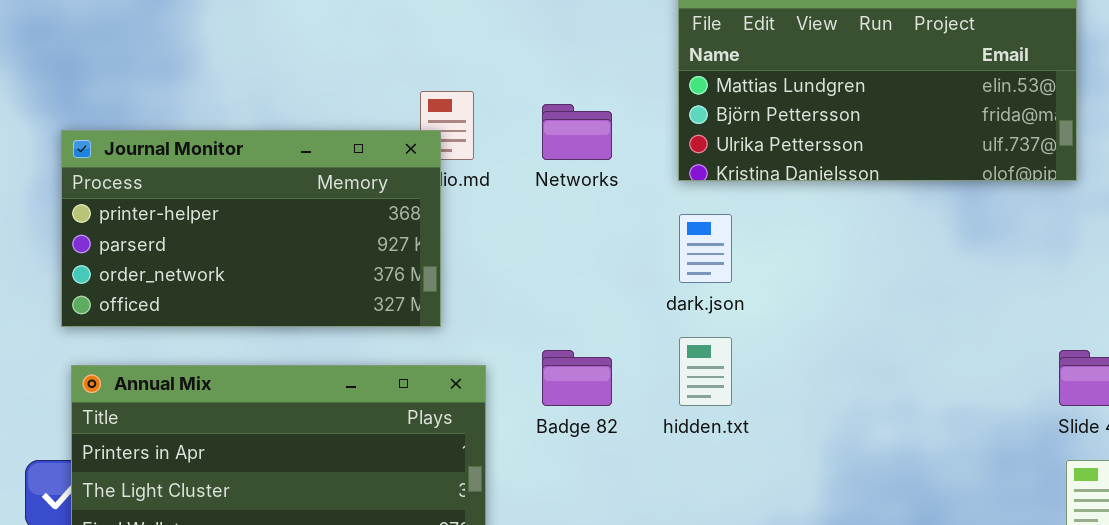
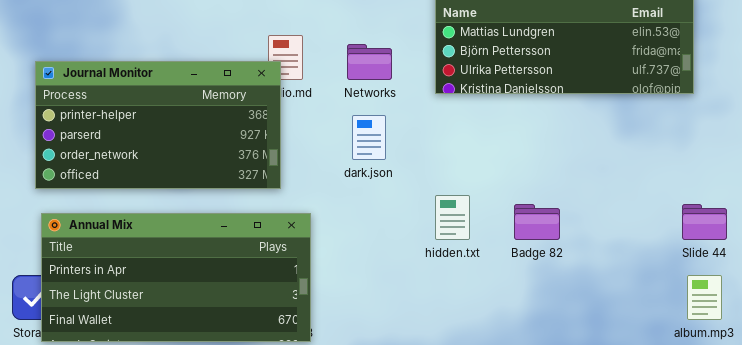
dark.json: [679,214,732,283] -> [352,115,386,160], moved
Badge 82: [542,350,612,406] -> [514,204,560,240], moved

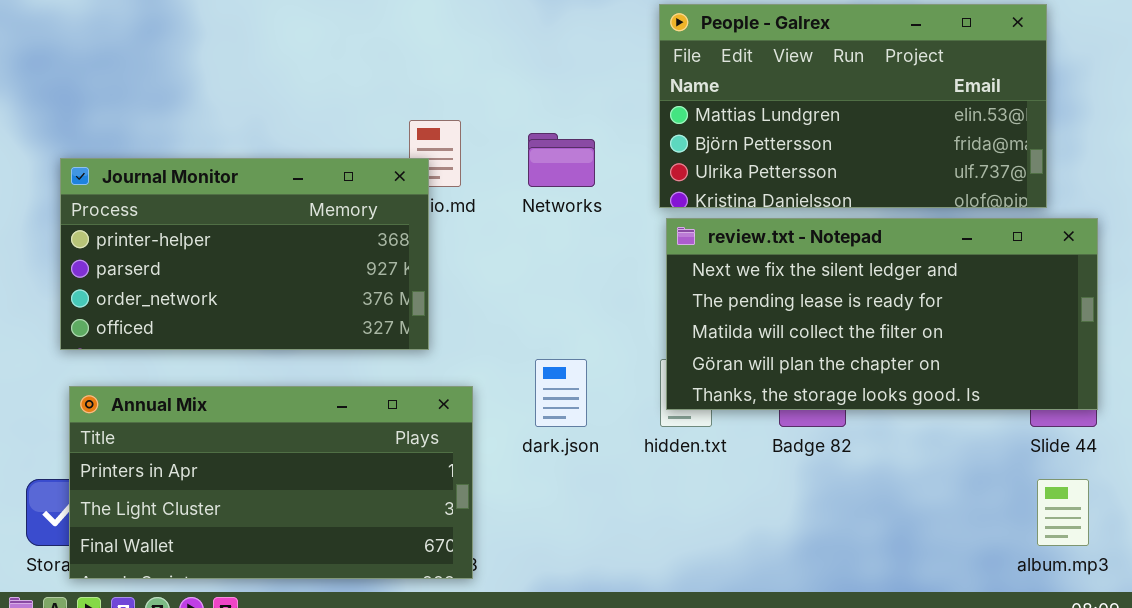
review.txt - Notepad: none -> [666,218,1098,410], opened
dark.json: [352,115,386,160] -> [535,359,587,427], moved

